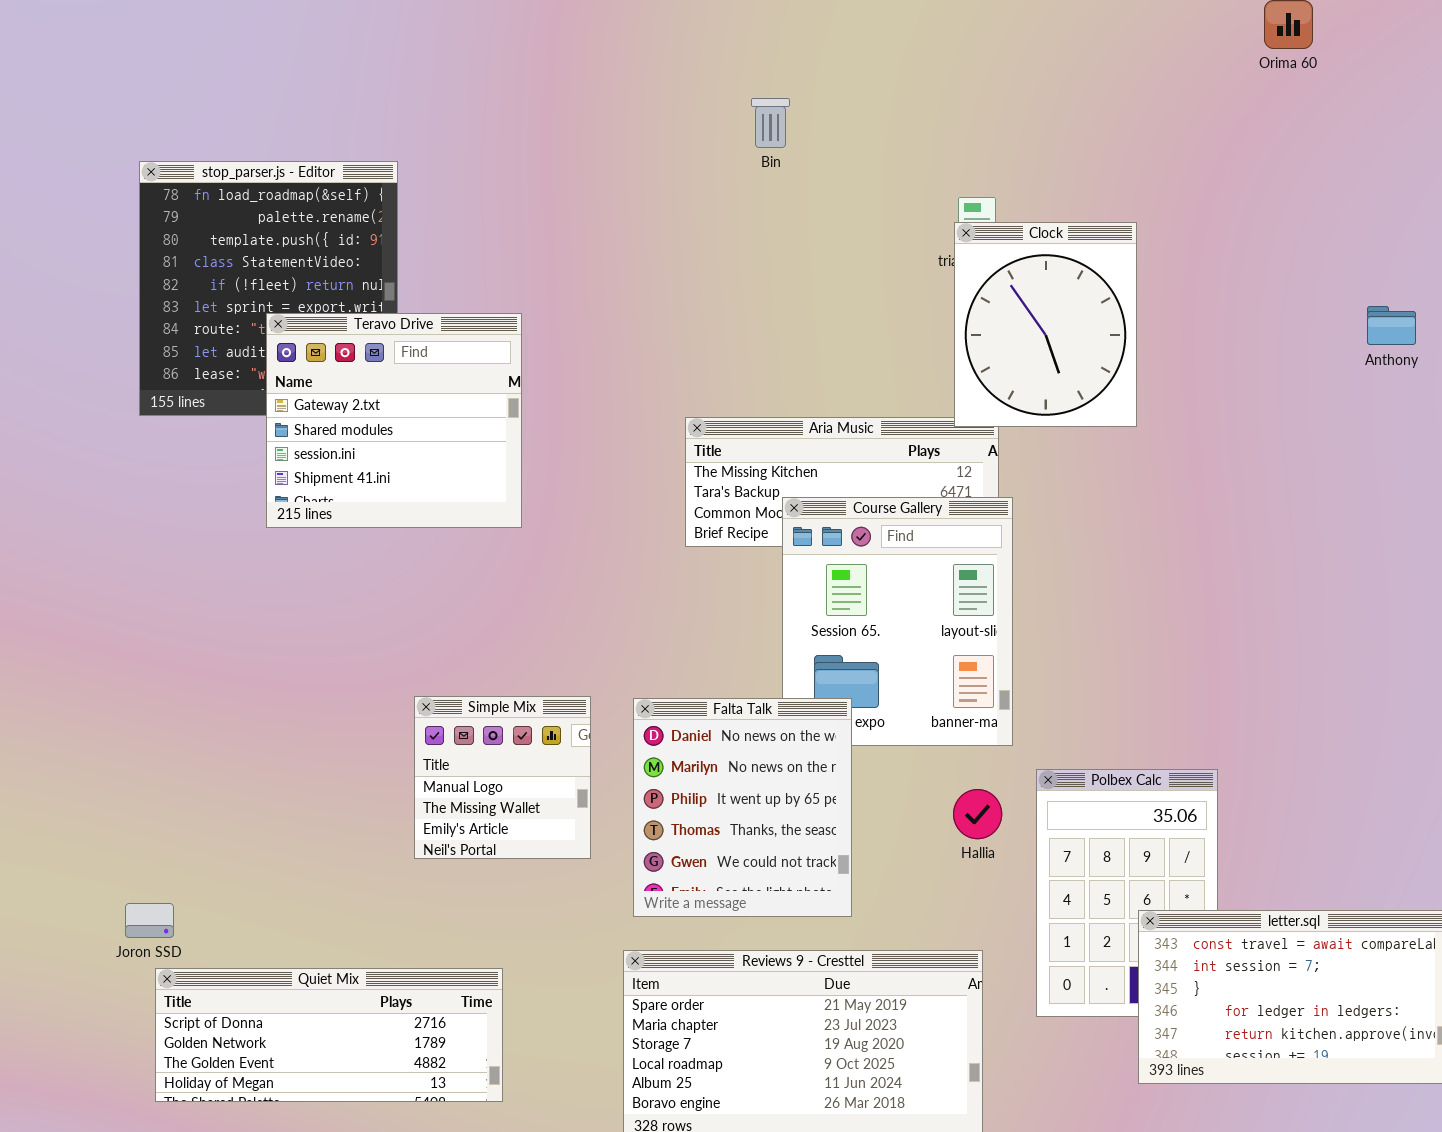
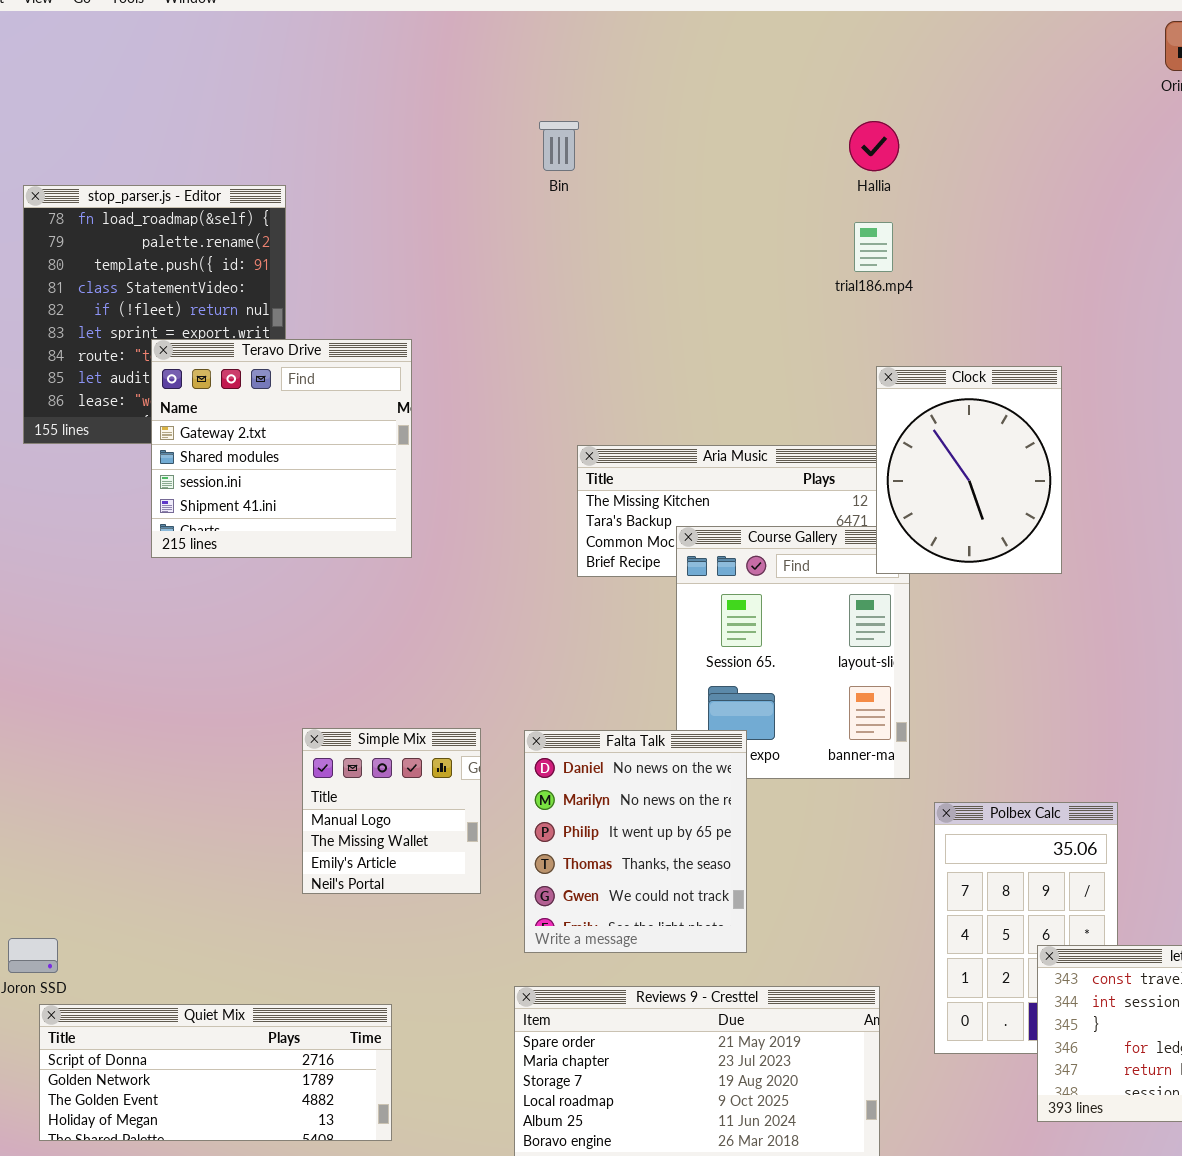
Bin: [751,98,790,148] -> [539,121,579,171], moved
Clock: [954,222,1137,427] -> [876,366,1062,574], moved
Hallia: [953,789,1002,839] -> [849,121,899,171], moved

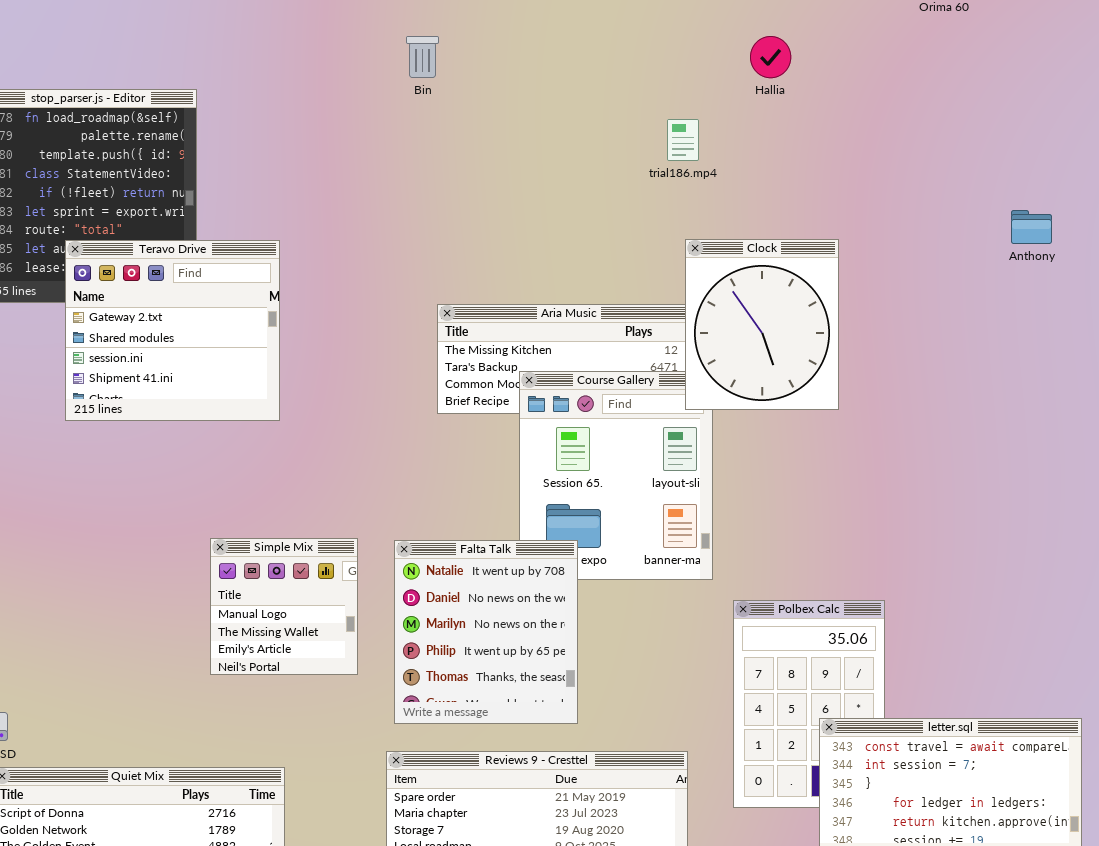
Hallia: [849,121,899,171] -> [750,36,791,78], moved
Teravo Drive: [151,339,412,558] -> [65,240,280,421], moved
Falta Talk: [524,730,747,953] -> [394,540,578,724], scrolled up 1 row

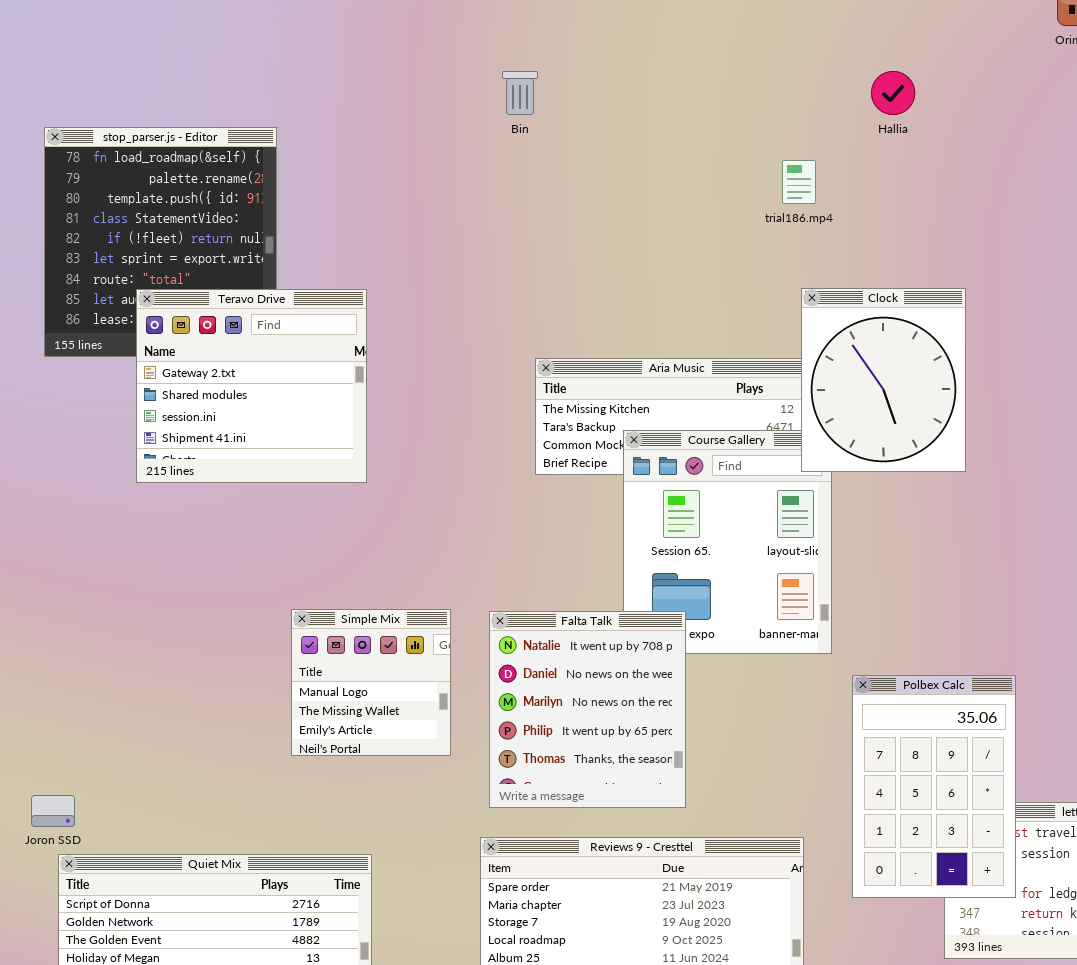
Polbex Calc: [733,600,885,808] -> [852,675,1016,898], raised

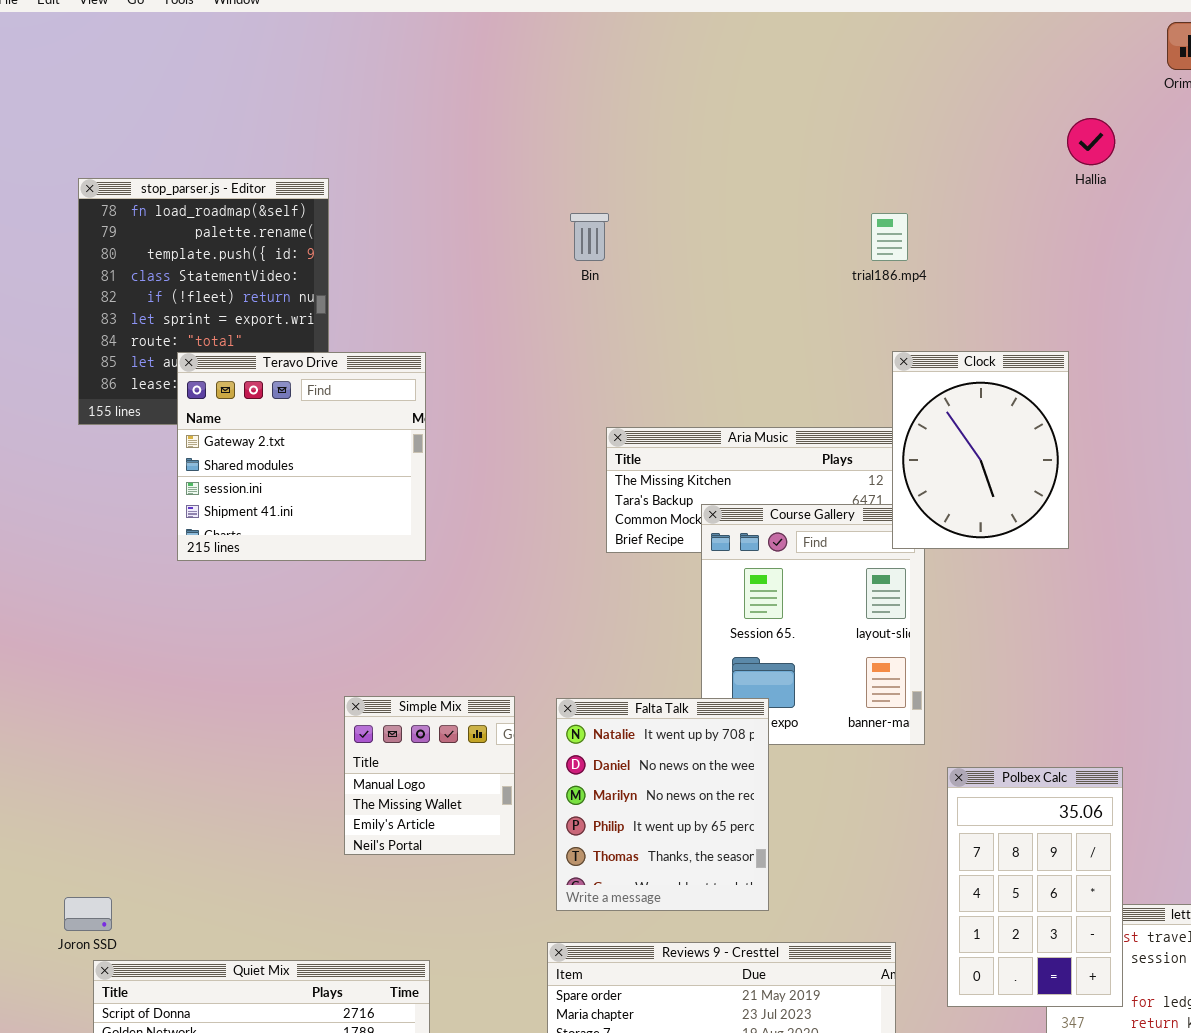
Bin: [502,71,538,115] -> [570,213,609,261], moved
Hallia: [871,71,915,115] -> [1067,118,1115,165], moved

